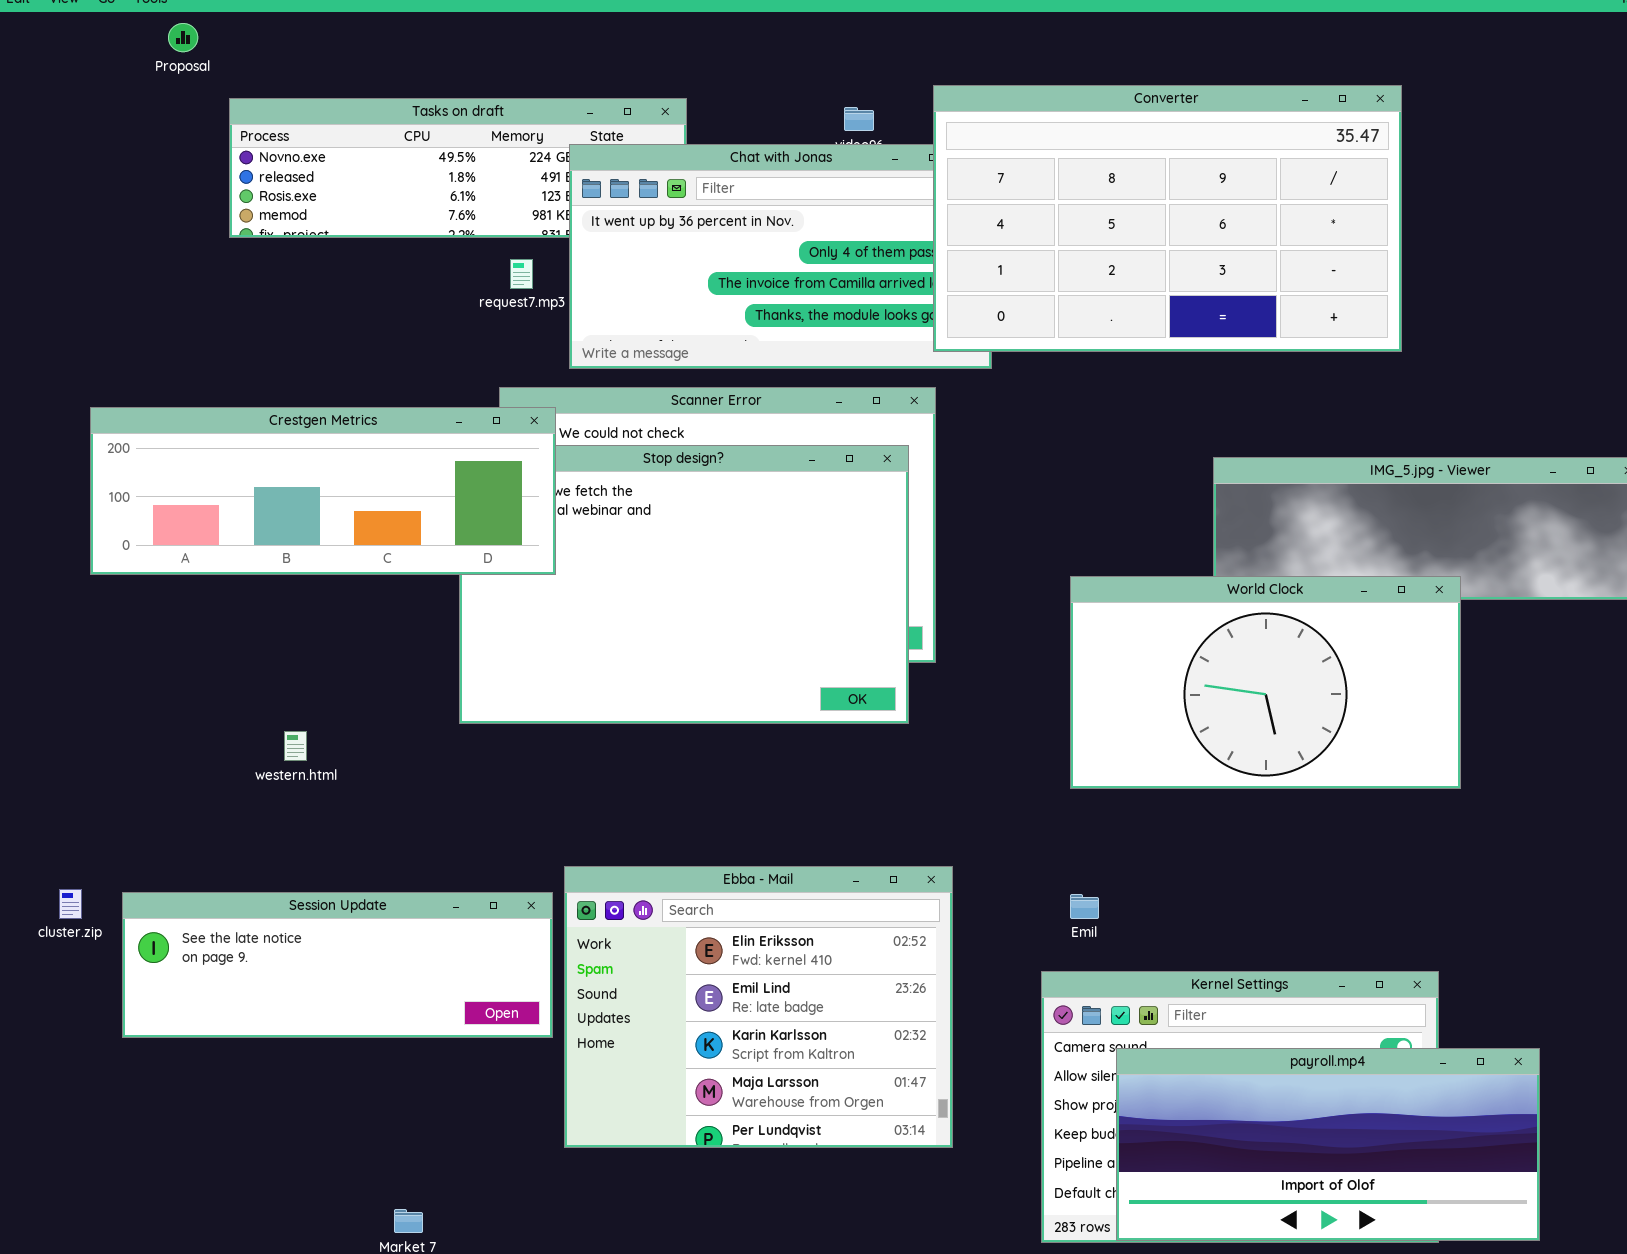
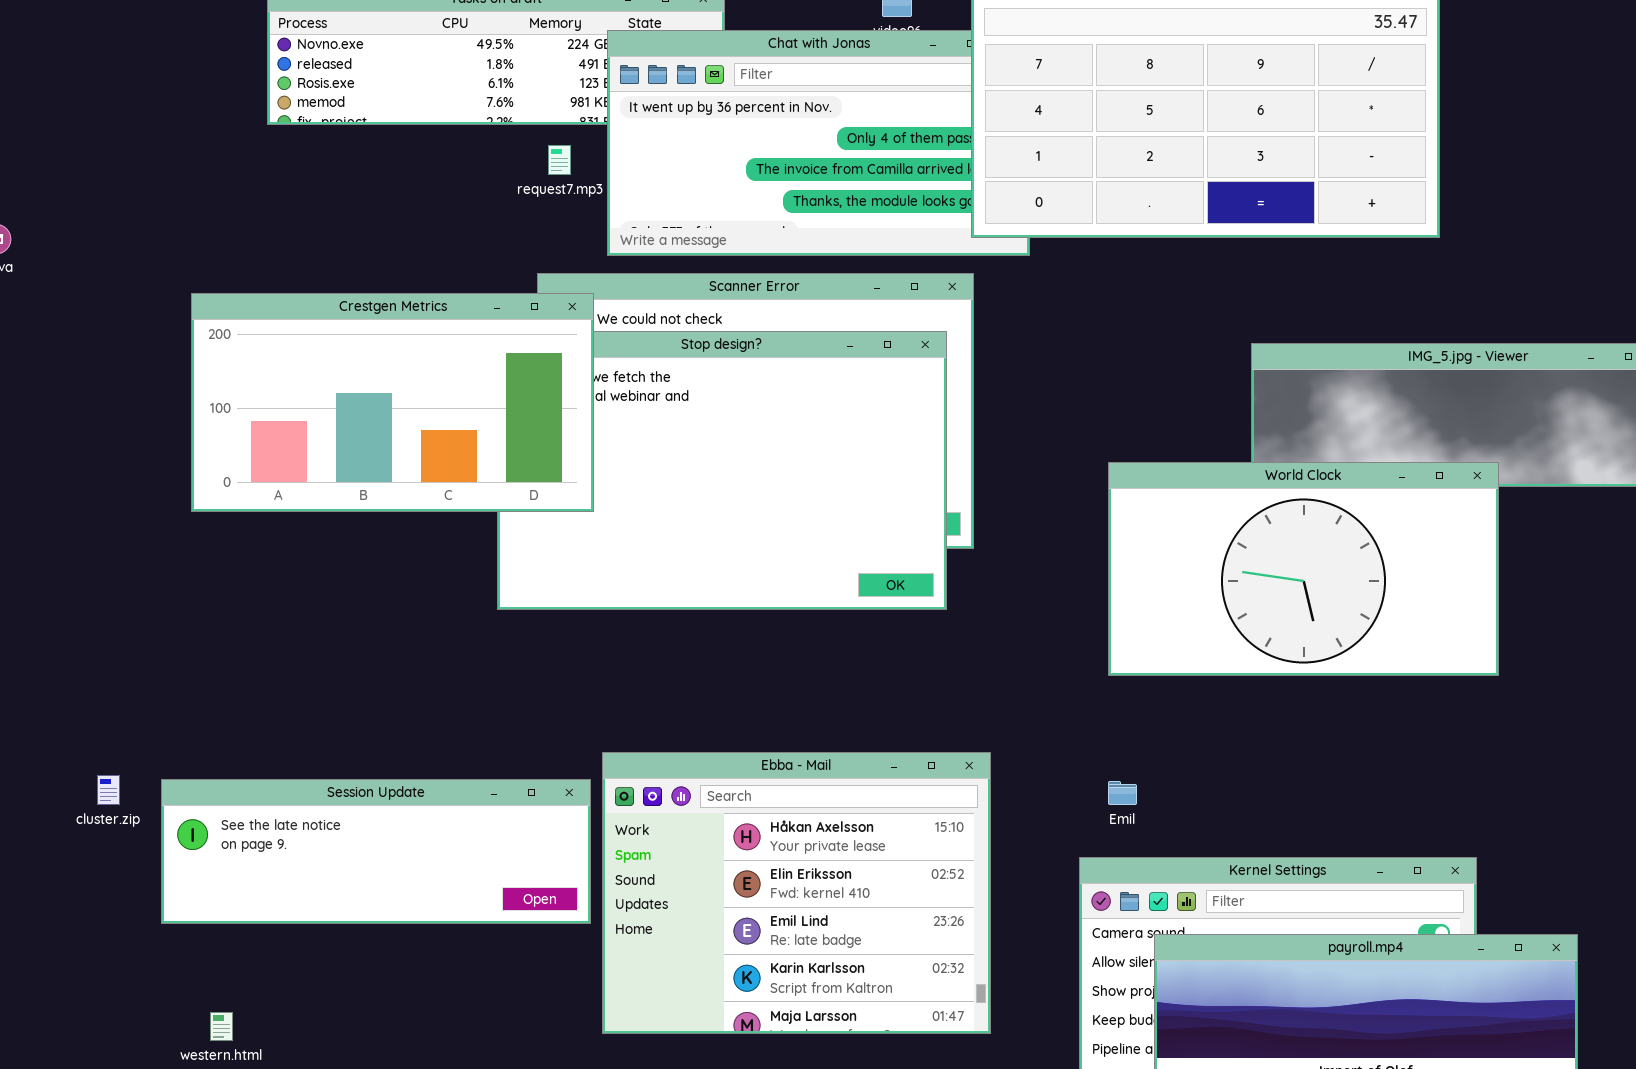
Crestgen Metrics: [90,407,556,575] -> [191,293,594,512], resized
western.html: [284,731,307,761] -> [210,1012,233,1041], moved
Ebba - Mail: [564,866,953,1148] -> [602,752,991,1034], scrolled up 1 row

